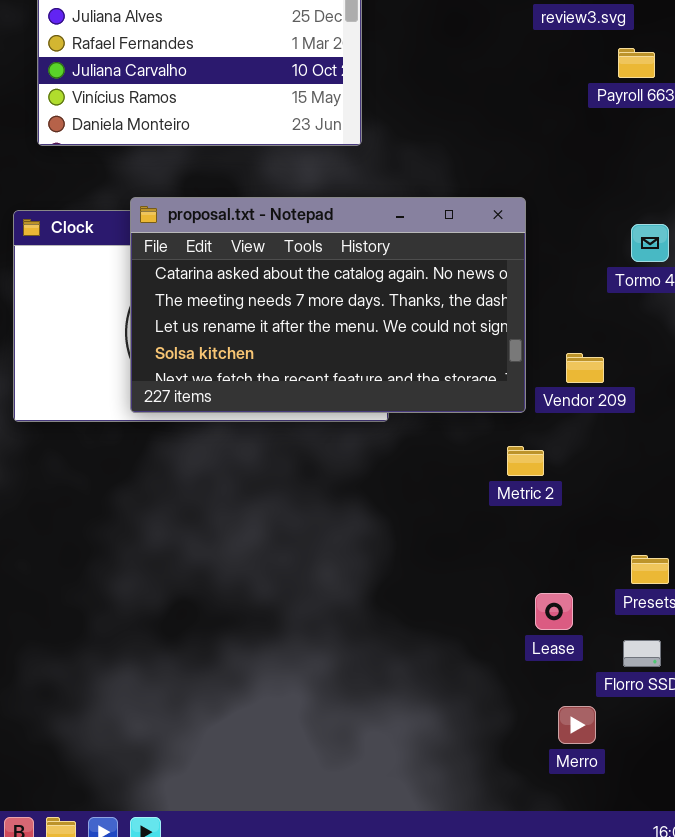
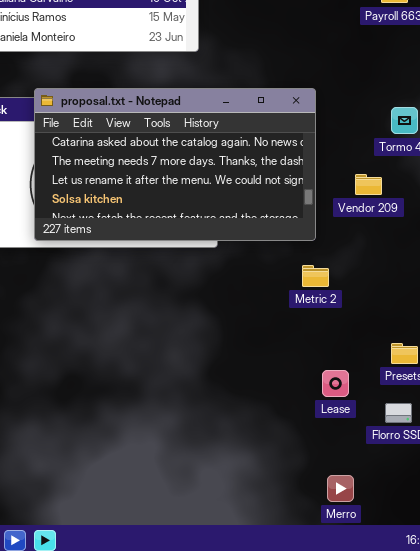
Vendor 209: [566,353,604,383] -> [355,174,382,195], moved
Merro: [558,706,596,744] -> [327,475,354,502], moved

